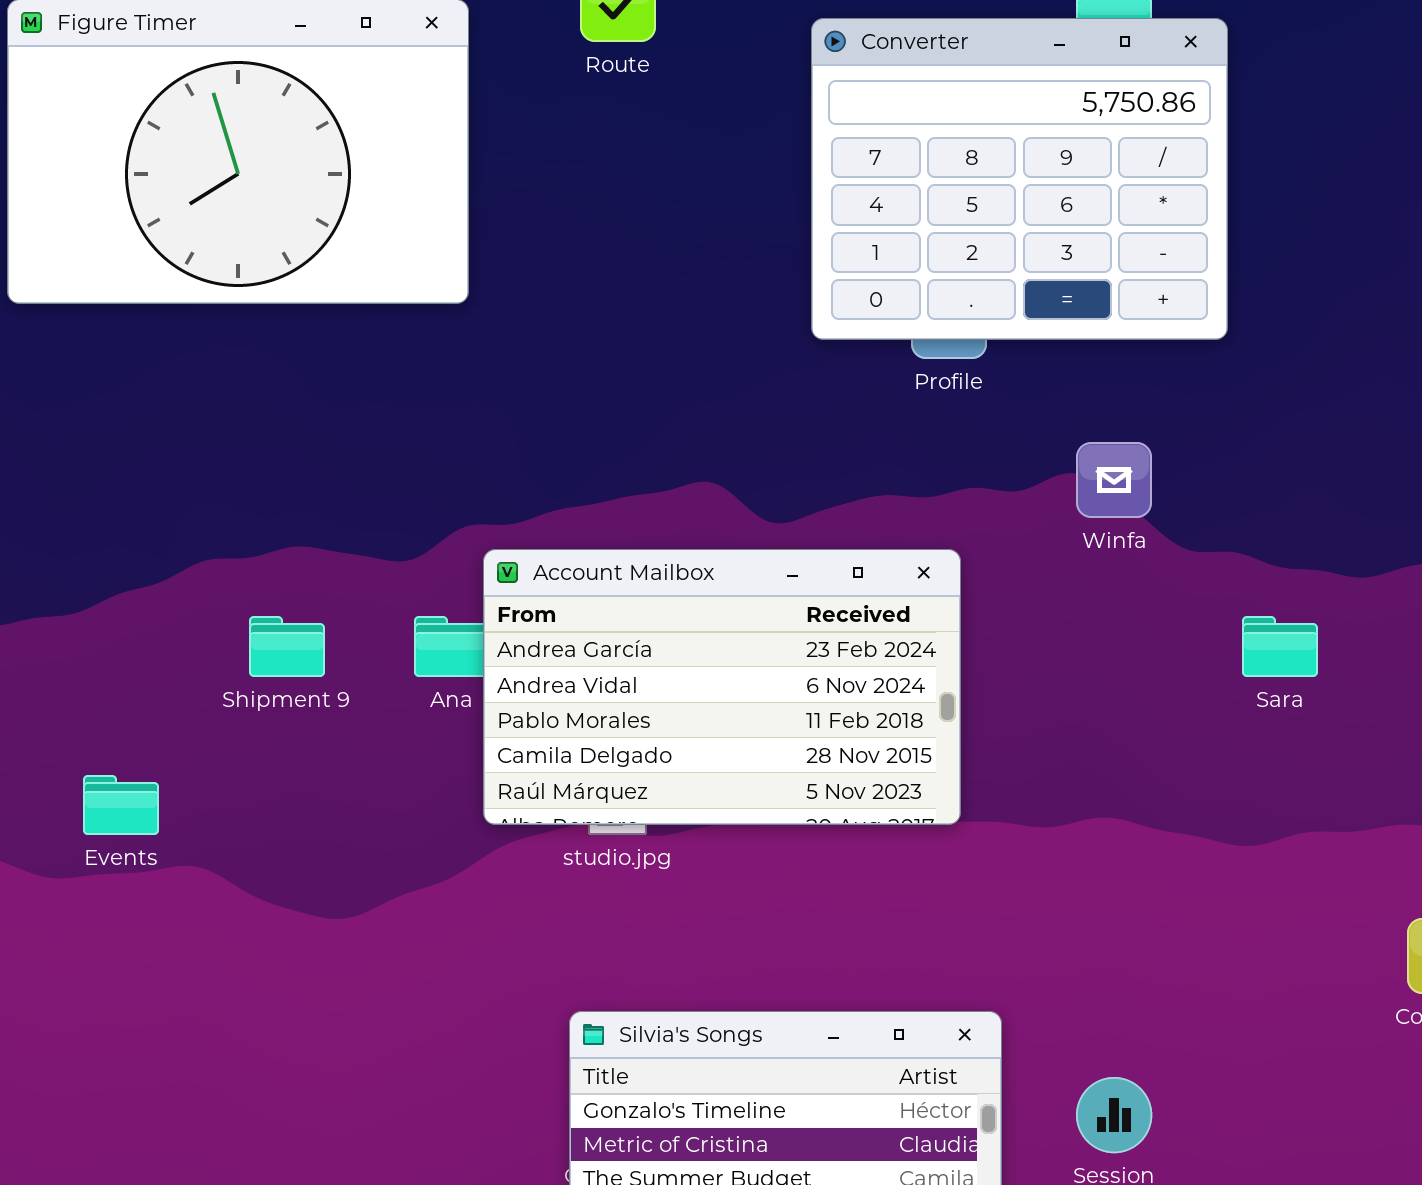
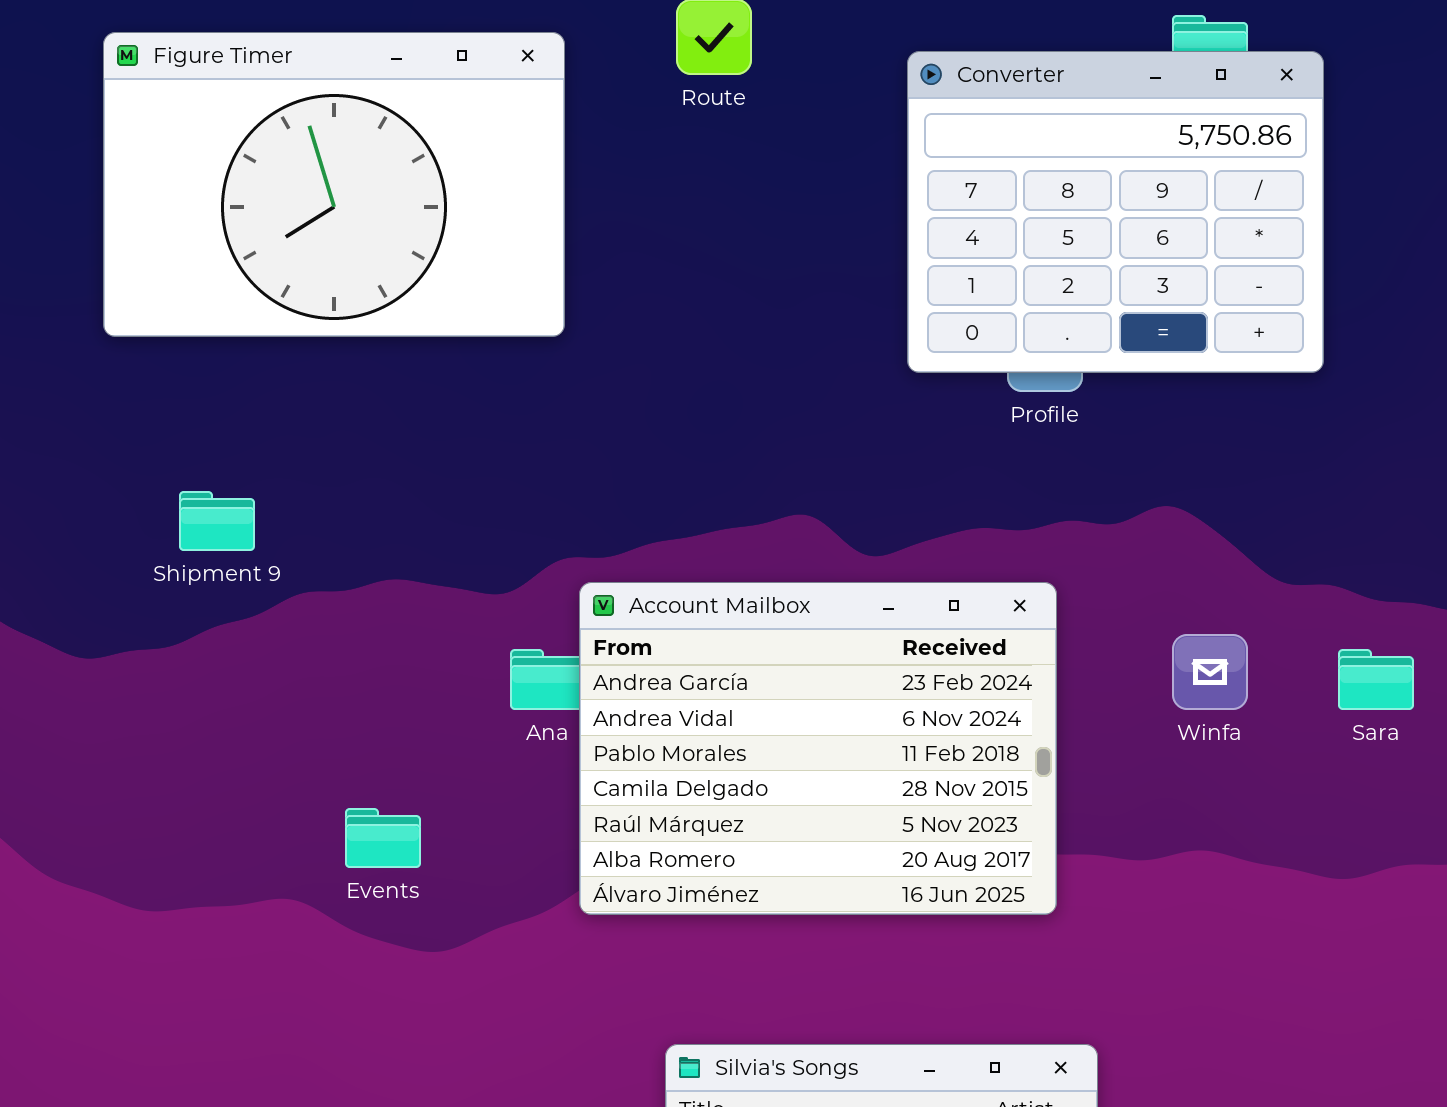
Winfa: [1076,442,1152,518] -> [1172,634,1248,710], moved
Account Mailbox: [483,549,961,825] -> [579,582,1057,915], resized
Shipment 9: [249,616,325,677] -> [179,491,255,551], moved
Events: [83,775,159,835] -> [345,808,421,868], moved

